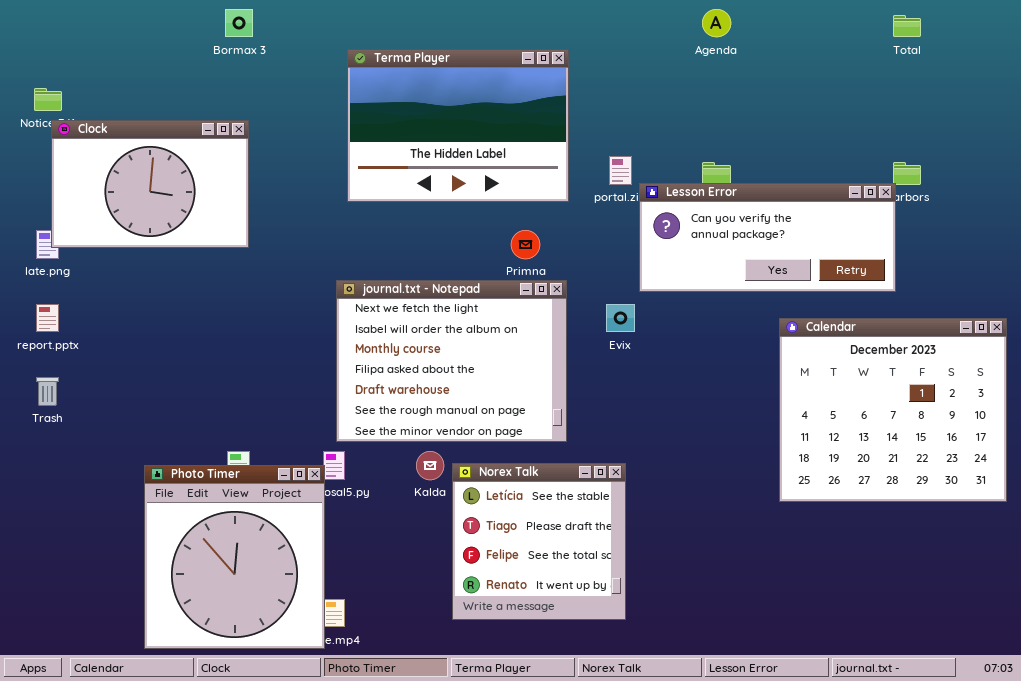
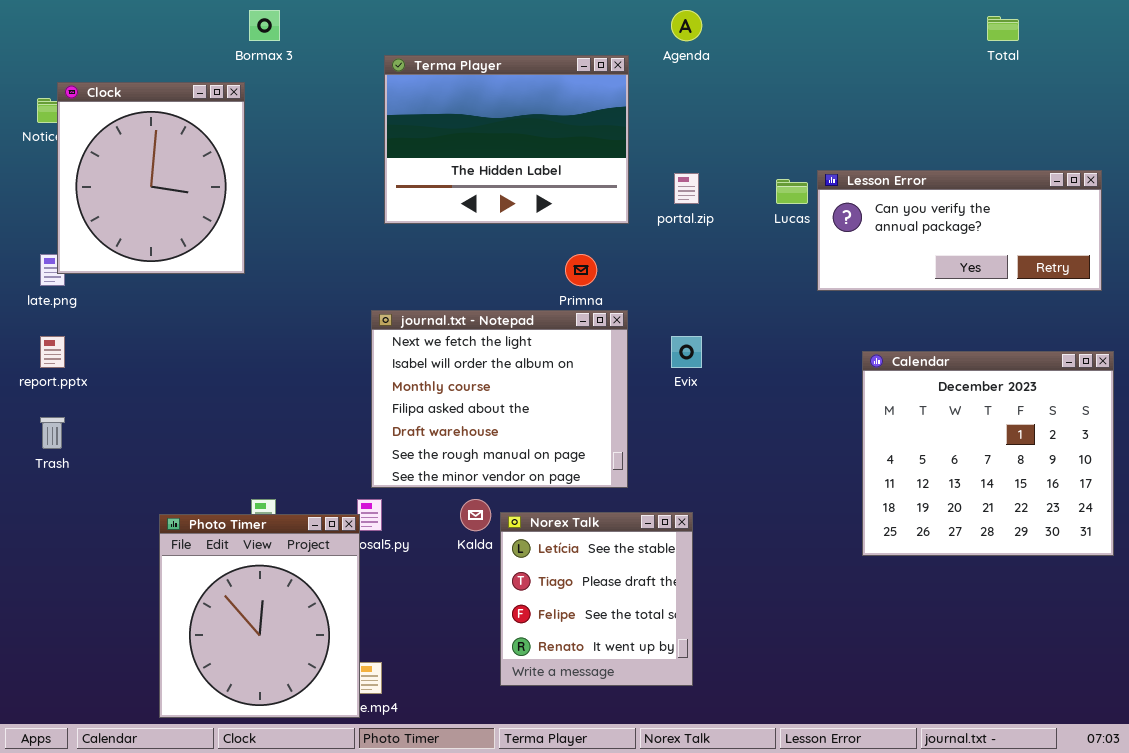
Agenda: [702,9,731,37] -> [671,10,702,41], moved
Clock: [51,120,249,248] -> [57,82,245,274], resized
Lesson Error: [639,183,896,292] -> [817,170,1102,291], moved

